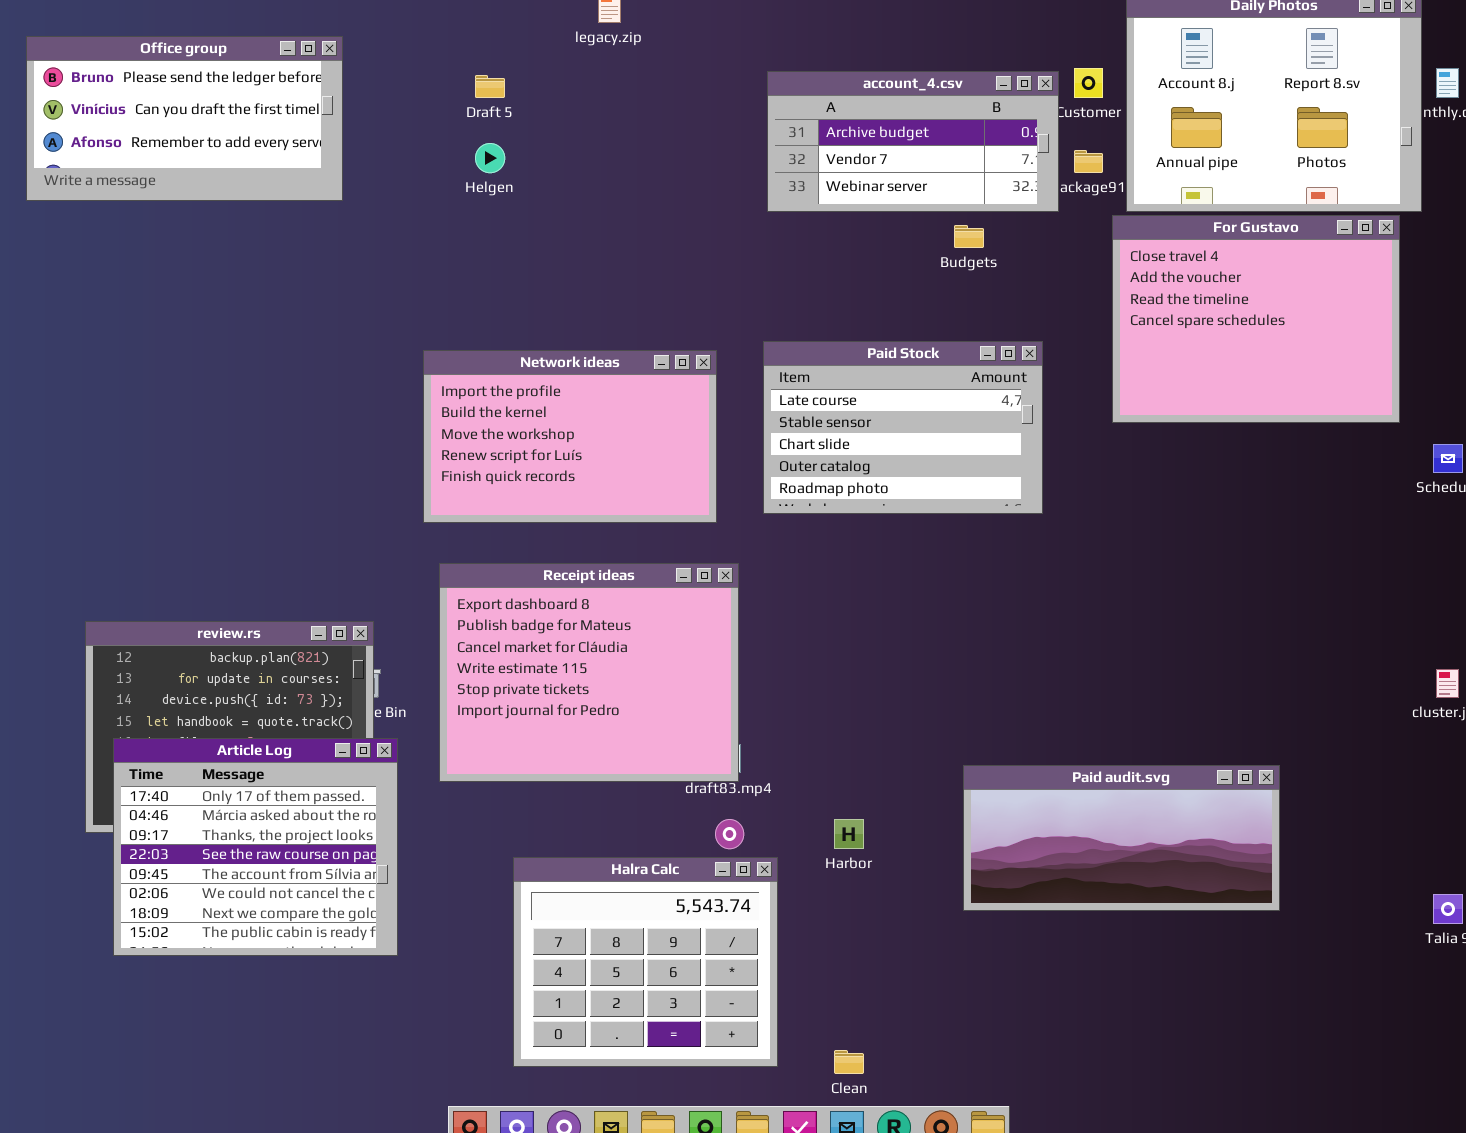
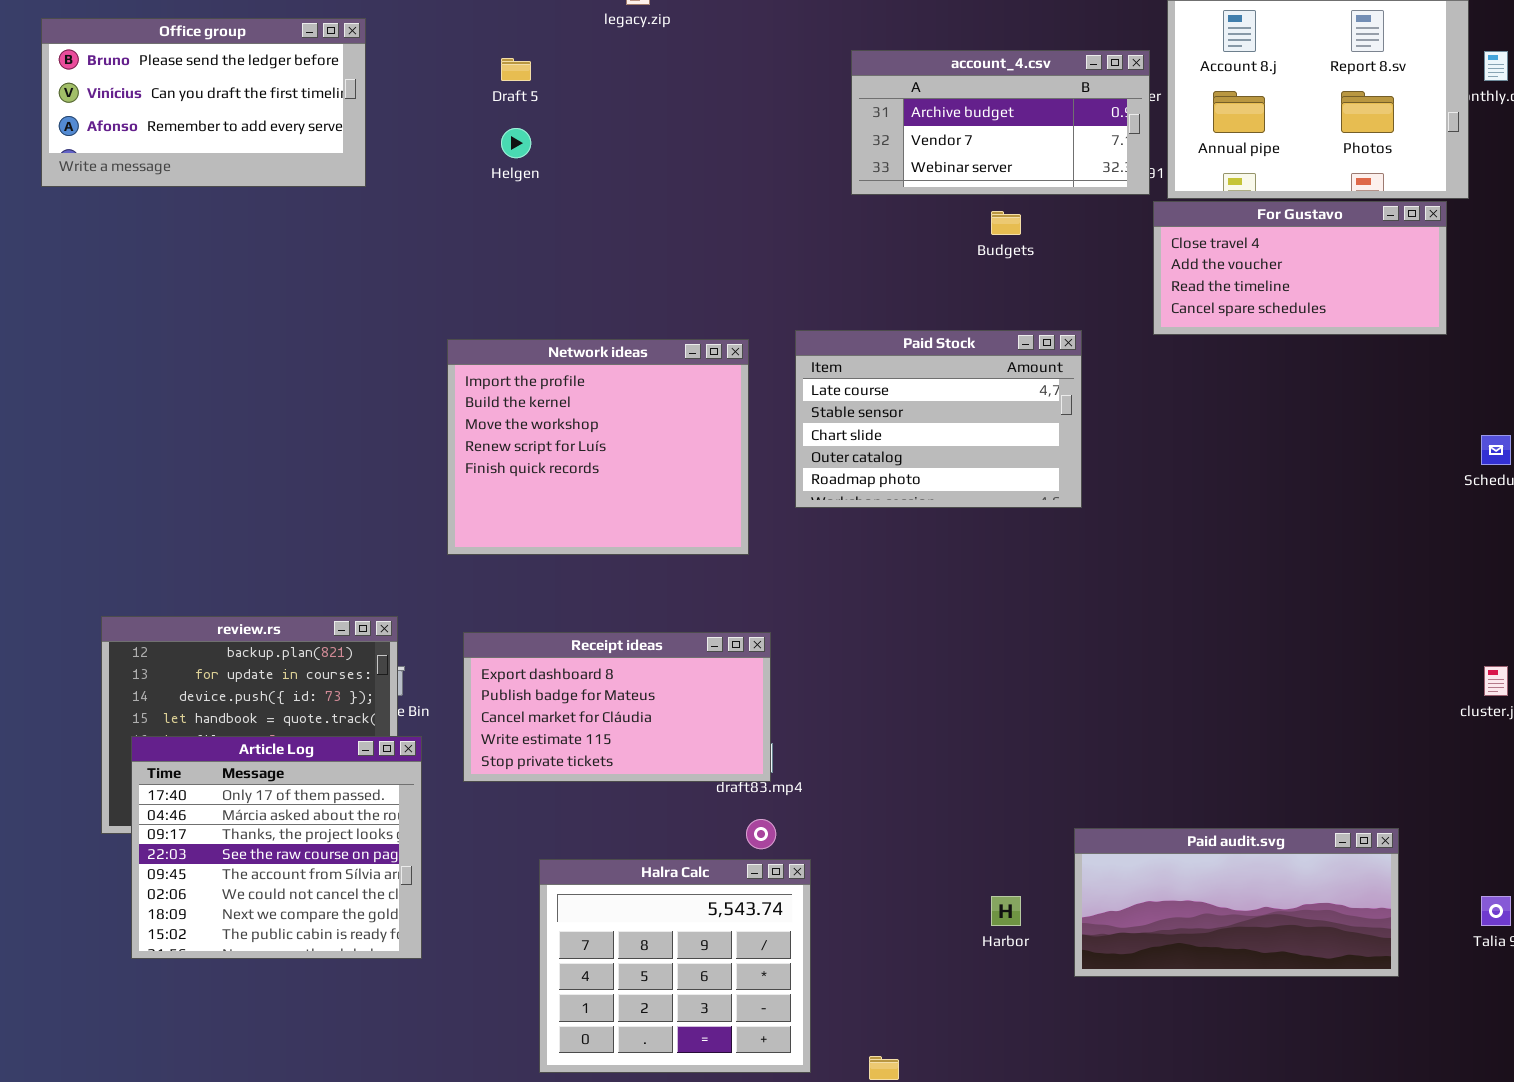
account_4.csv: [767,71,1059,212] -> [851,50,1150,195], moved
For Gustavo: [1112,215,1400,423] -> [1153,201,1447,335], resized
Network ideas: [423,350,717,523] -> [447,339,749,555], resized
Receipt ideas: [439,563,739,782] -> [463,632,771,782], resized
Paid audit.svg: [963,765,1280,911] -> [1074,828,1399,977], moved
Harbor: [834,819,864,849] -> [991,896,1021,926], moved

